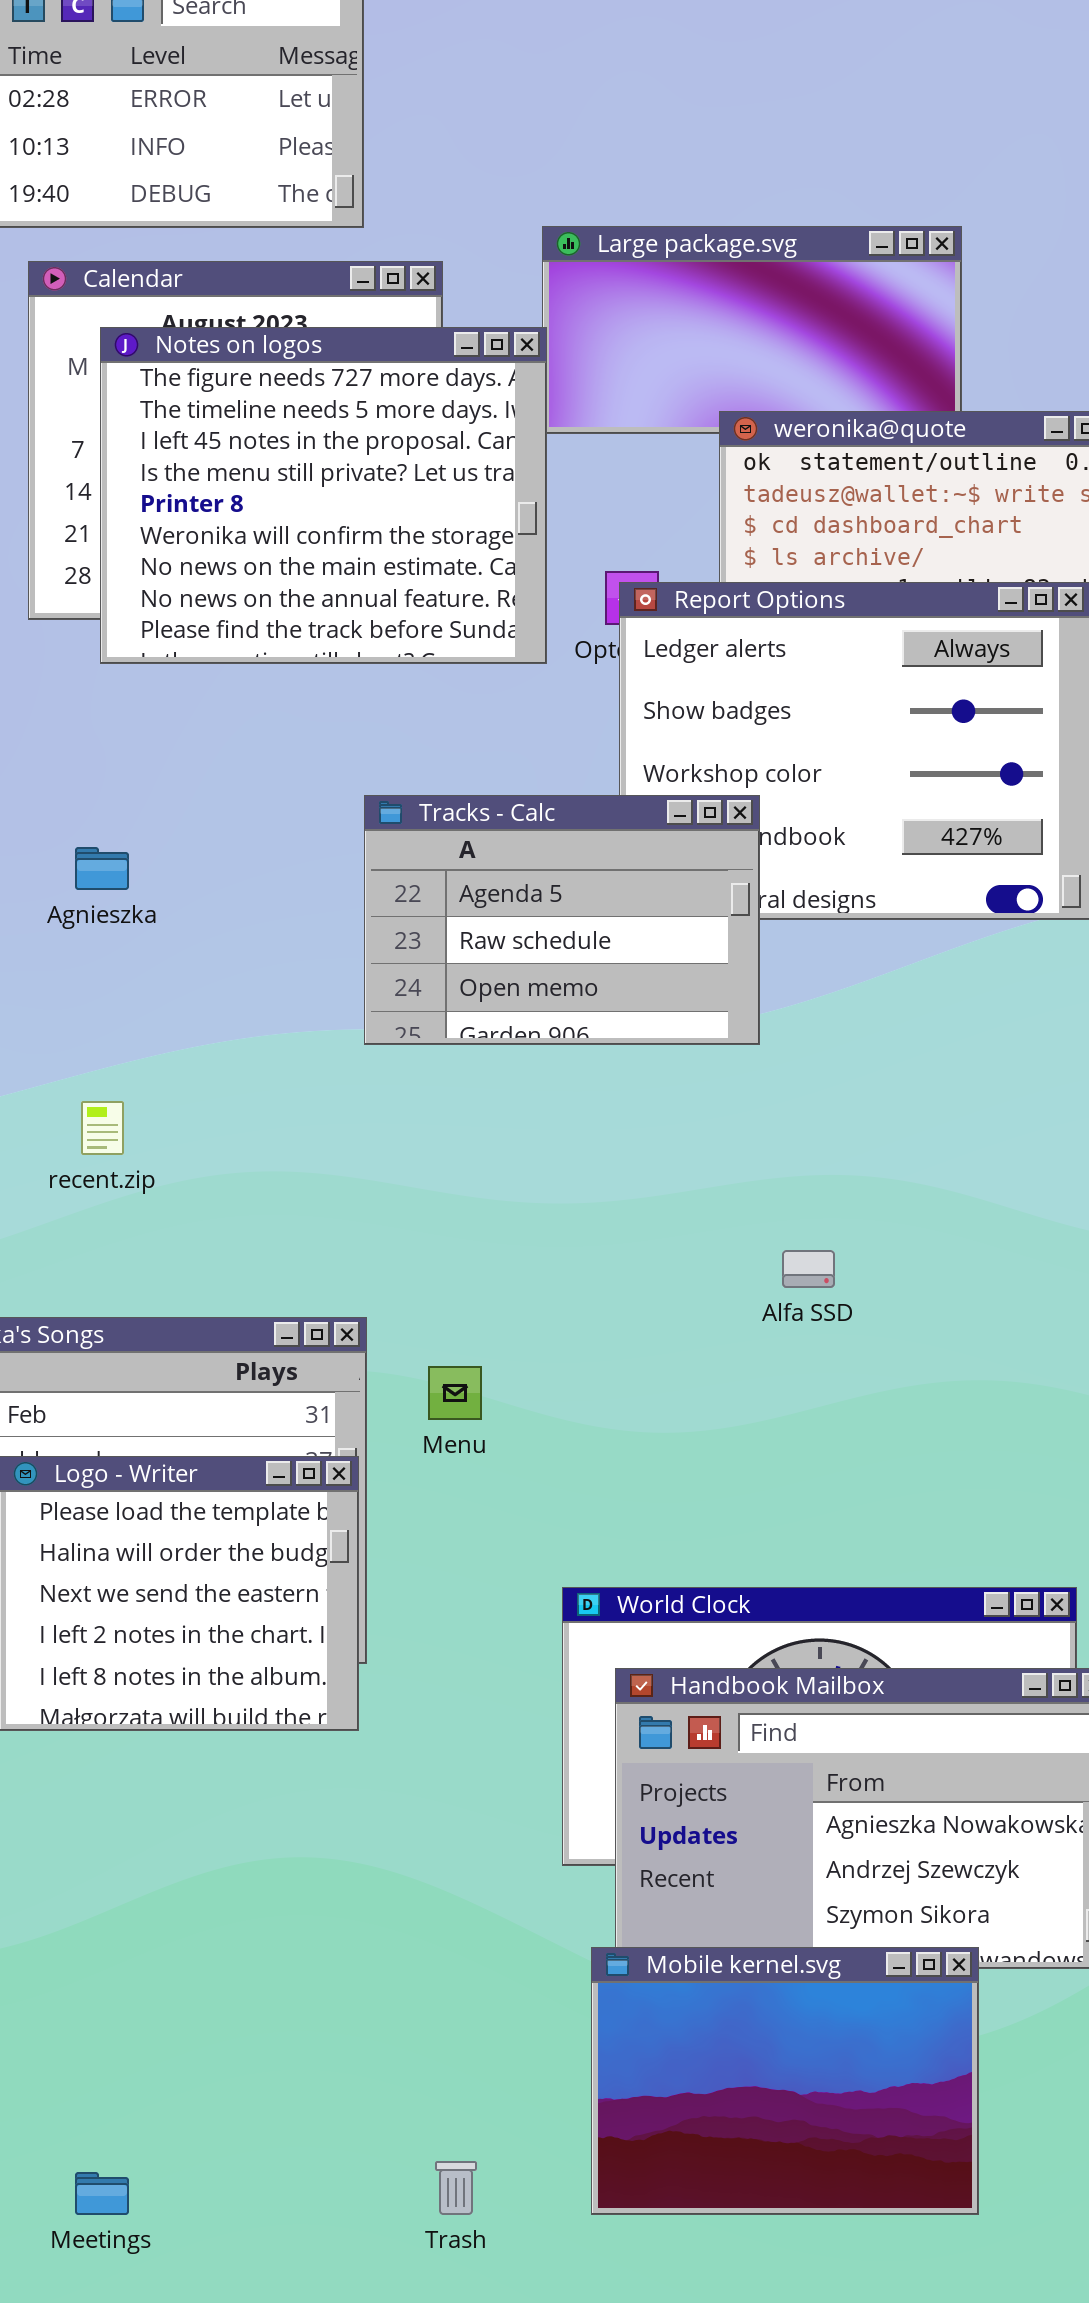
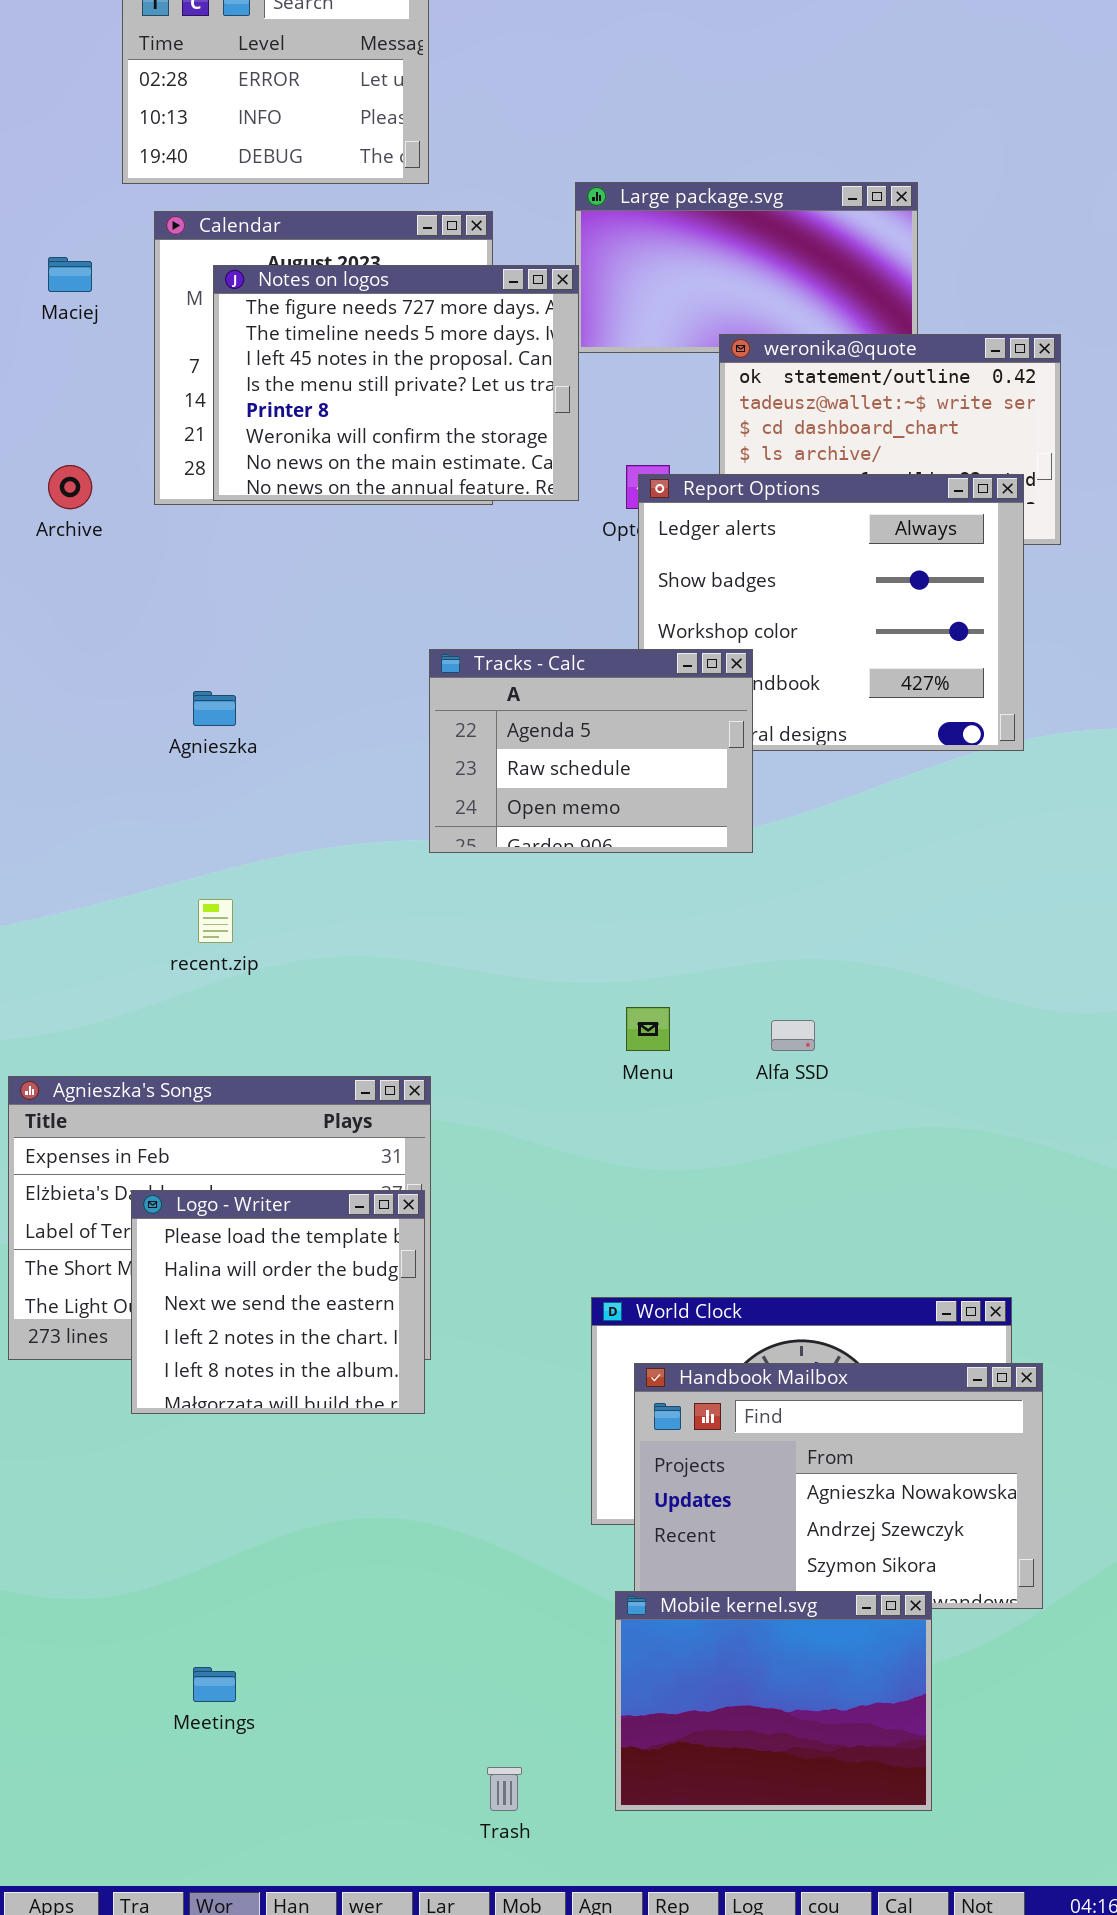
Notes on logos: [100,327,547,664] -> [213,265,579,501], resized
Menu: [428,1366,482,1420] -> [626,1007,670,1051], moved
Meetings: [75,2172,129,2215] -> [193,1667,236,1702], moved

